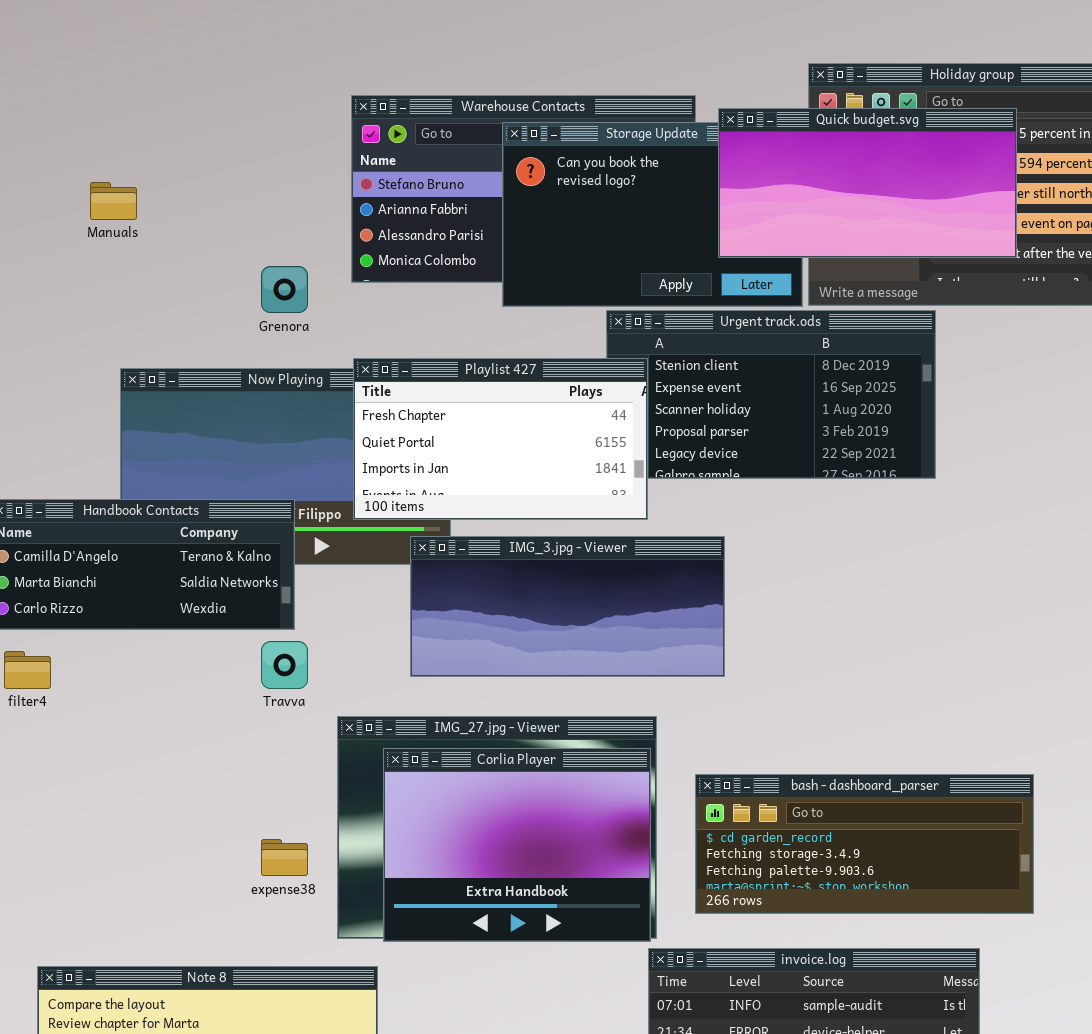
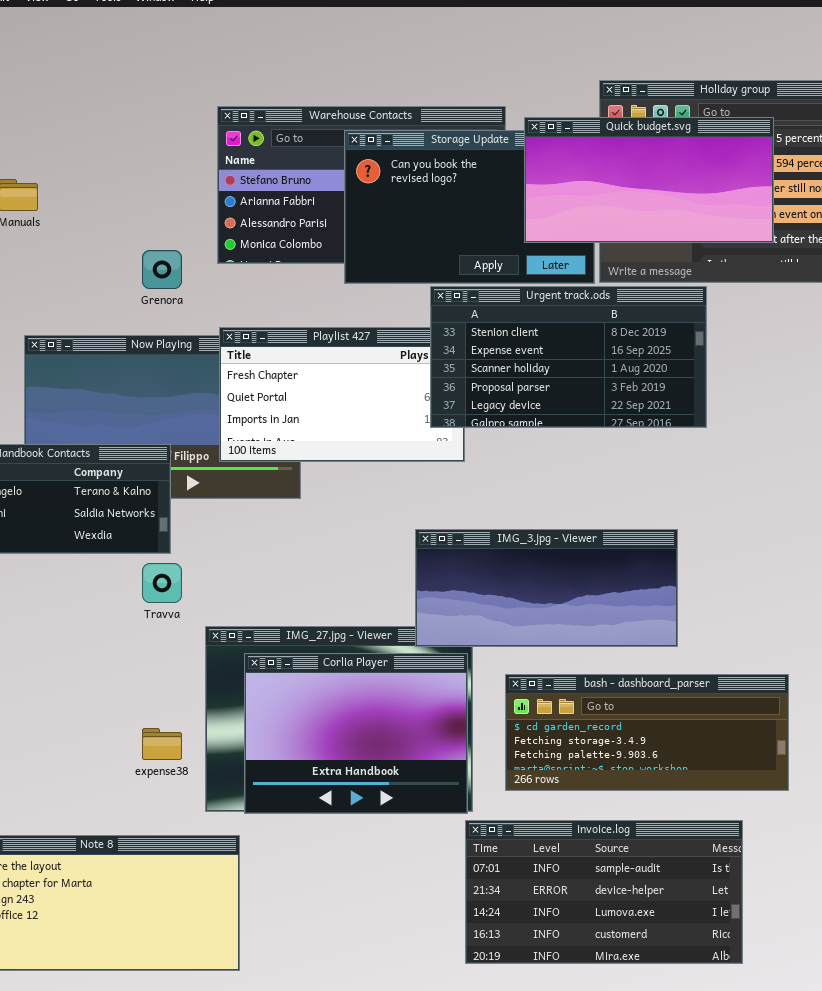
Urgent track.ods: [606,310,936,479] -> [430,286,707,428], raised
IMG_3.jpg - Viewer: [410,536,725,677] -> [415,529,678,647], moved

